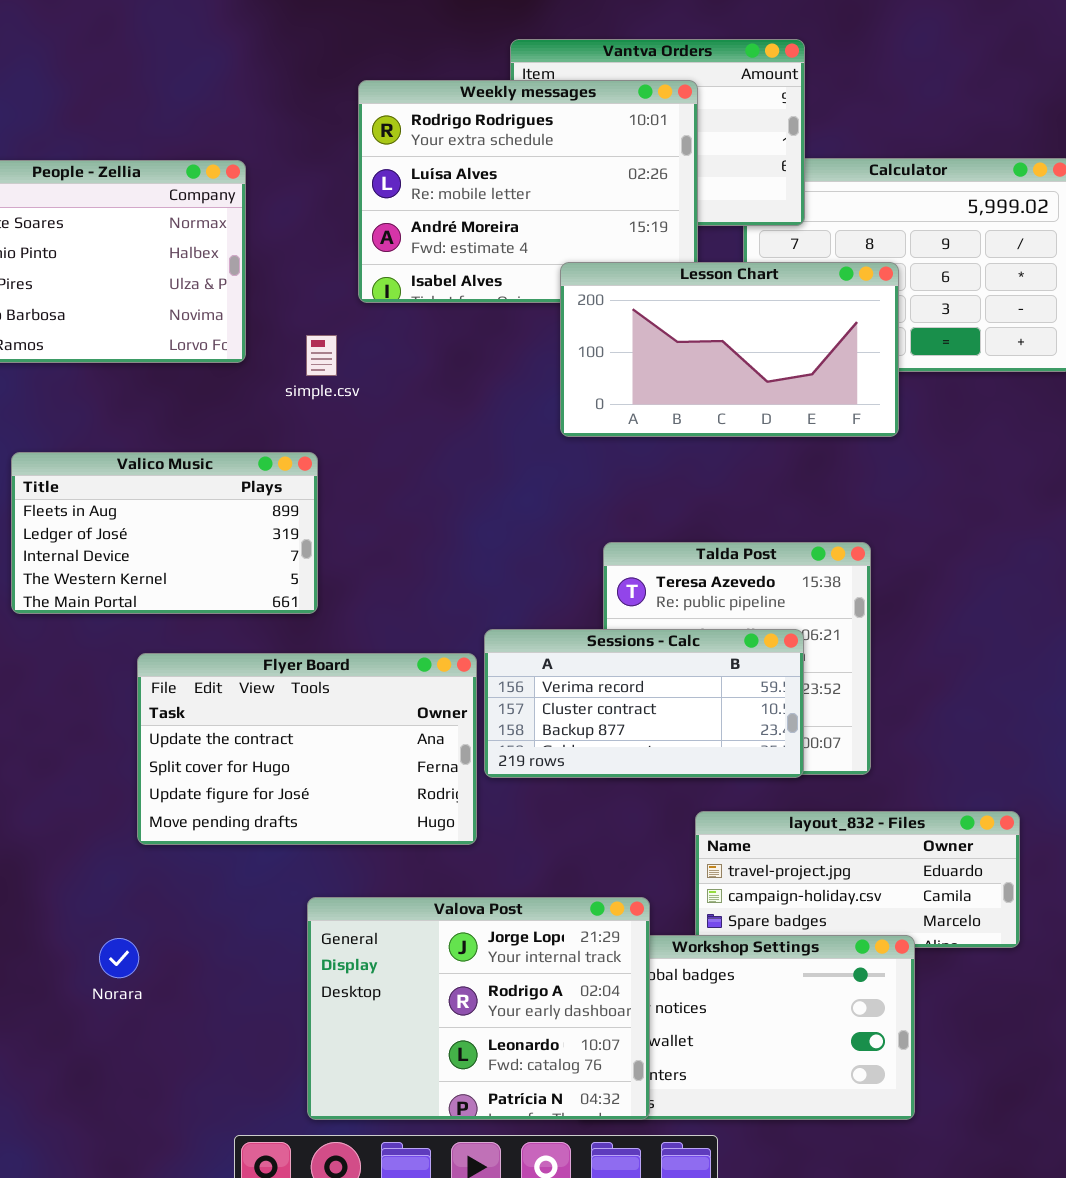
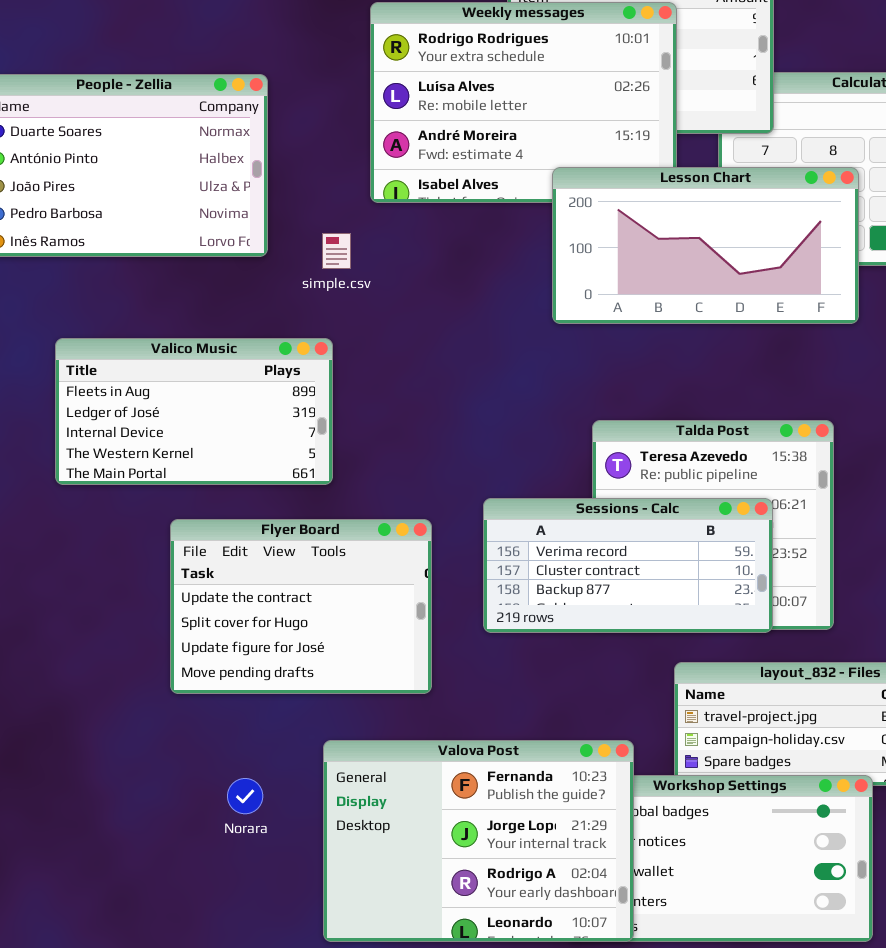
Flyer Board: [137,653,477,845] -> [170,519,432,694], resized
Valova Post: [307,897,650,1120] -> [323,740,634,942], scrolled up 1 row
Norara: [99,938,139,978] -> [227,778,263,814], moved

